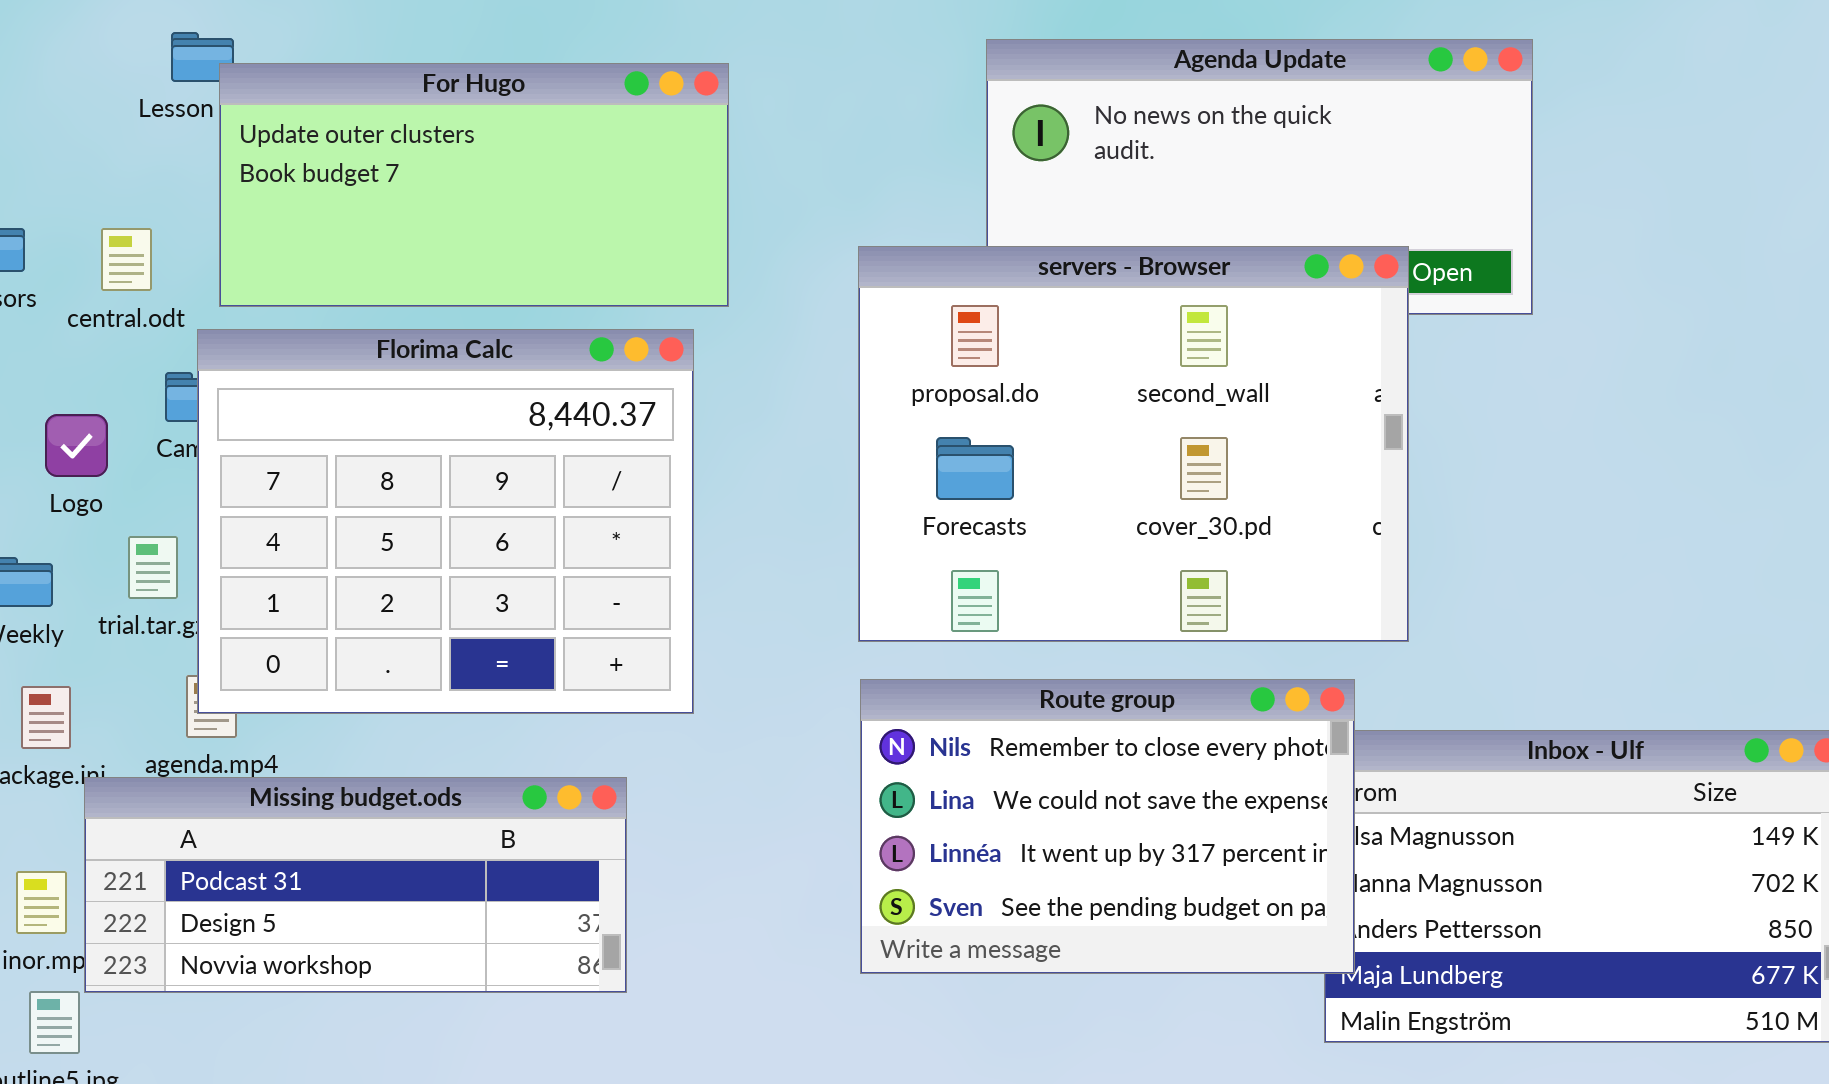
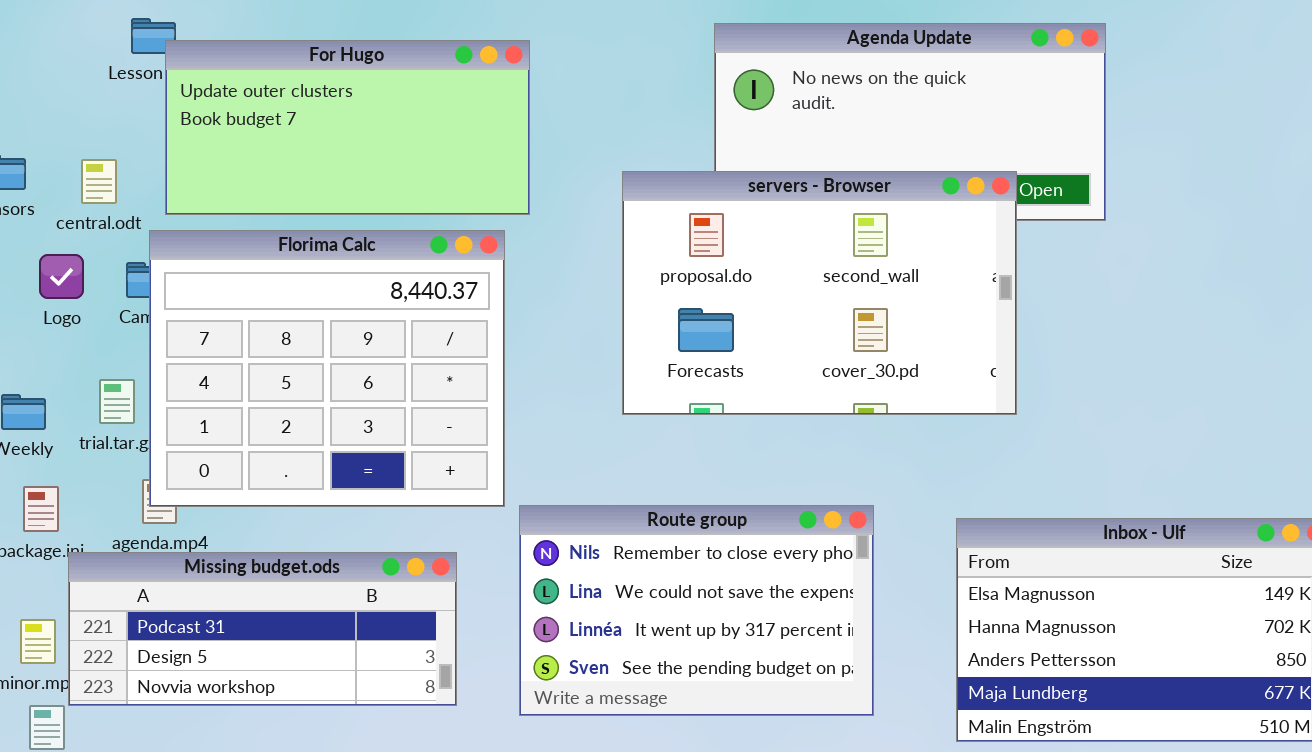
servers - Browser: [858,246,1409,642] -> [622,171,1017,415], resized
Logo: [45,414,108,477] -> [39,254,84,299], moved
Route group: [860,679,1355,974] -> [519,505,874,716], moved

